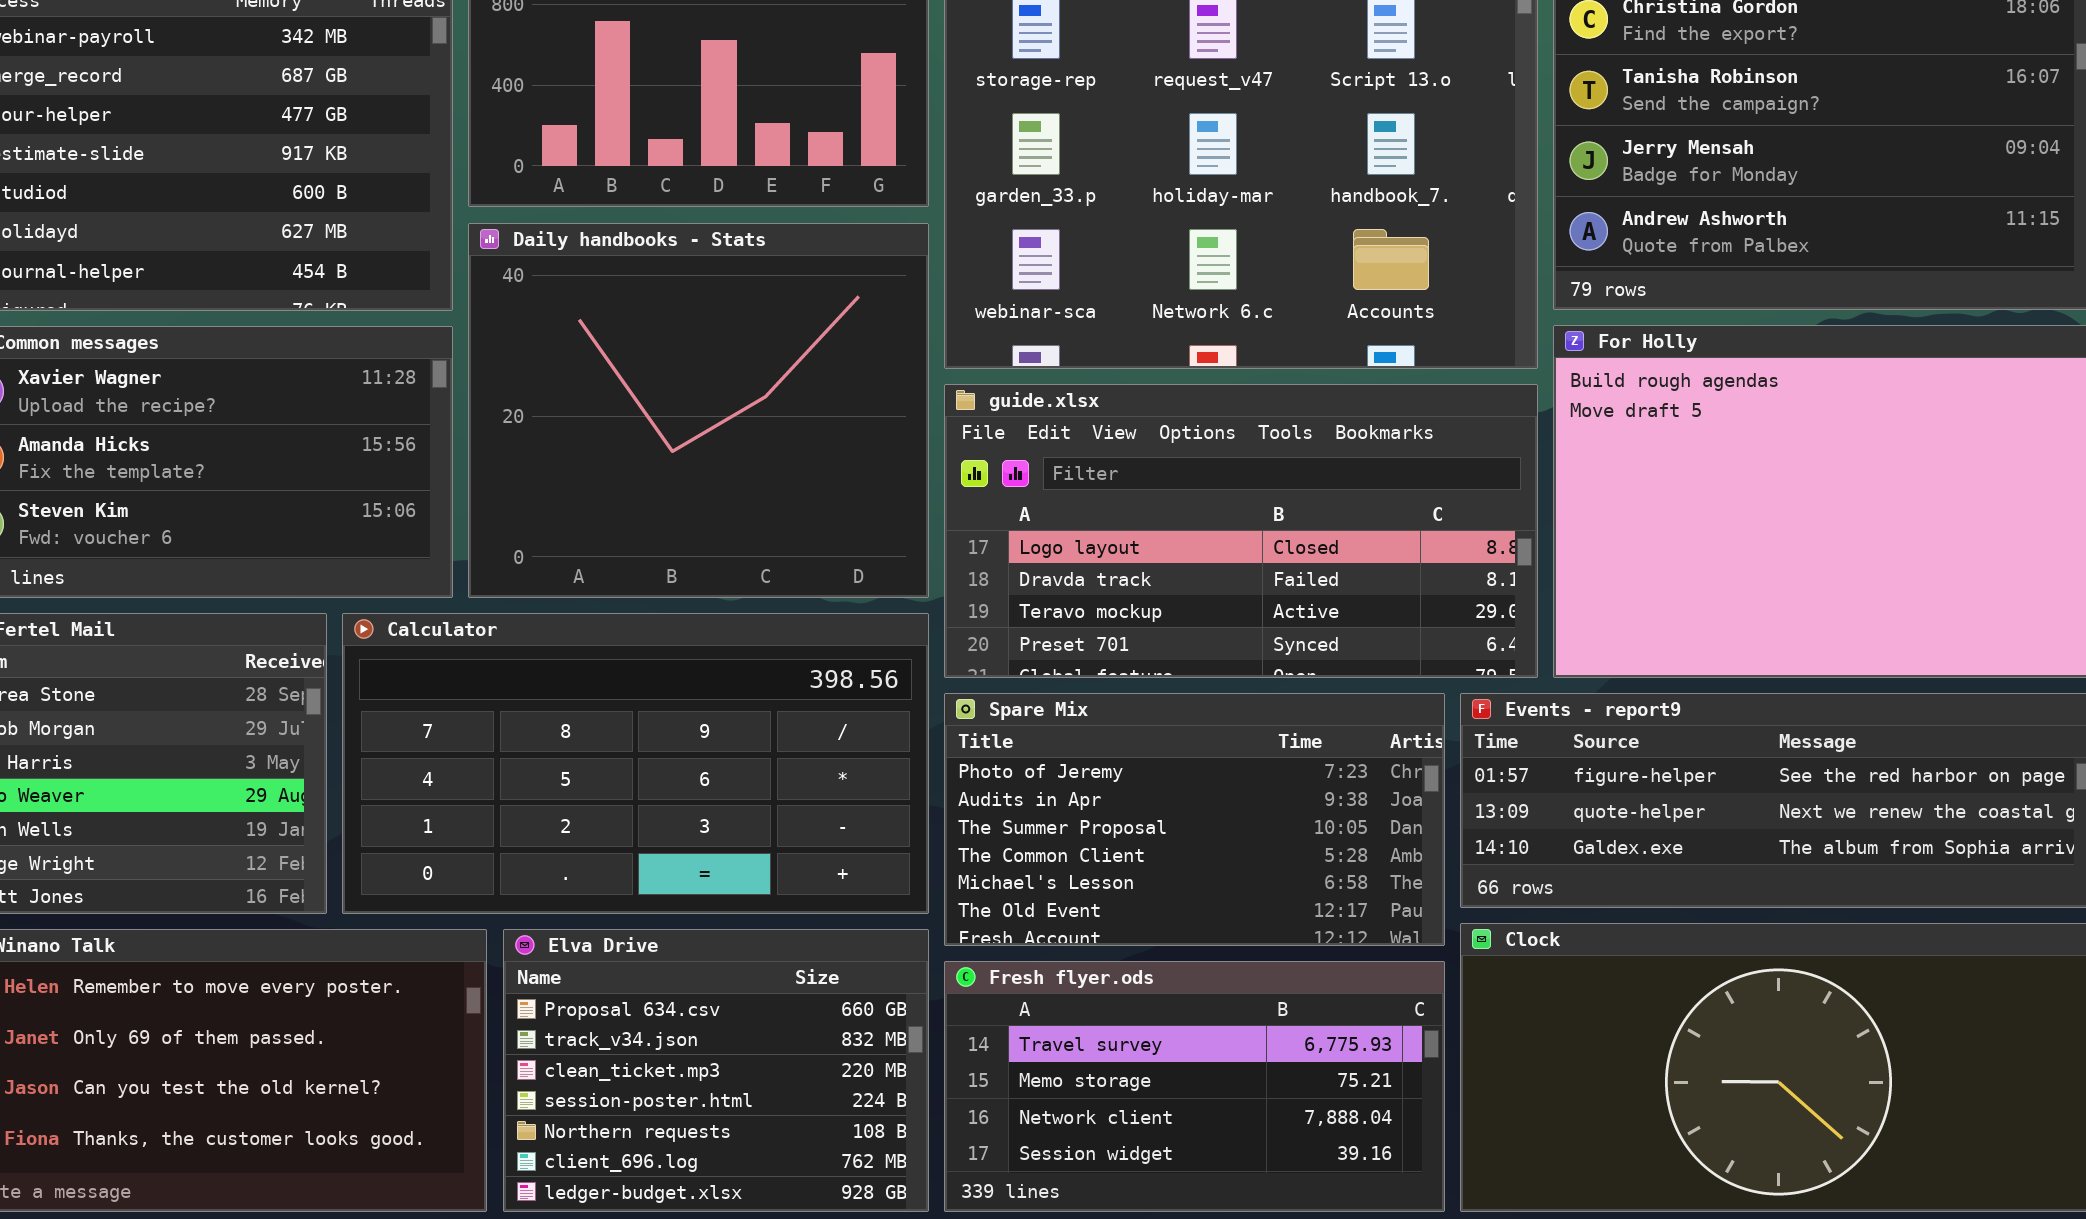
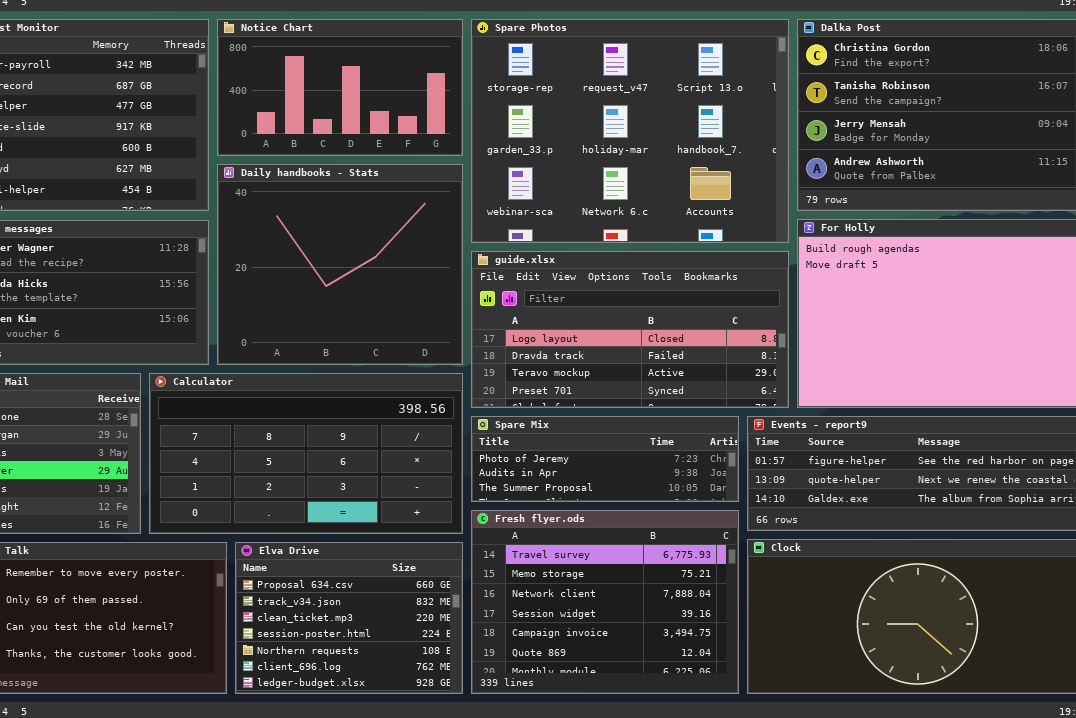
Spare Mix: [944,693,1445,946] -> [471,416,739,502], resized
Fresh flyer.ods: [944,961,1445,1212] -> [471,510,739,694], resized

